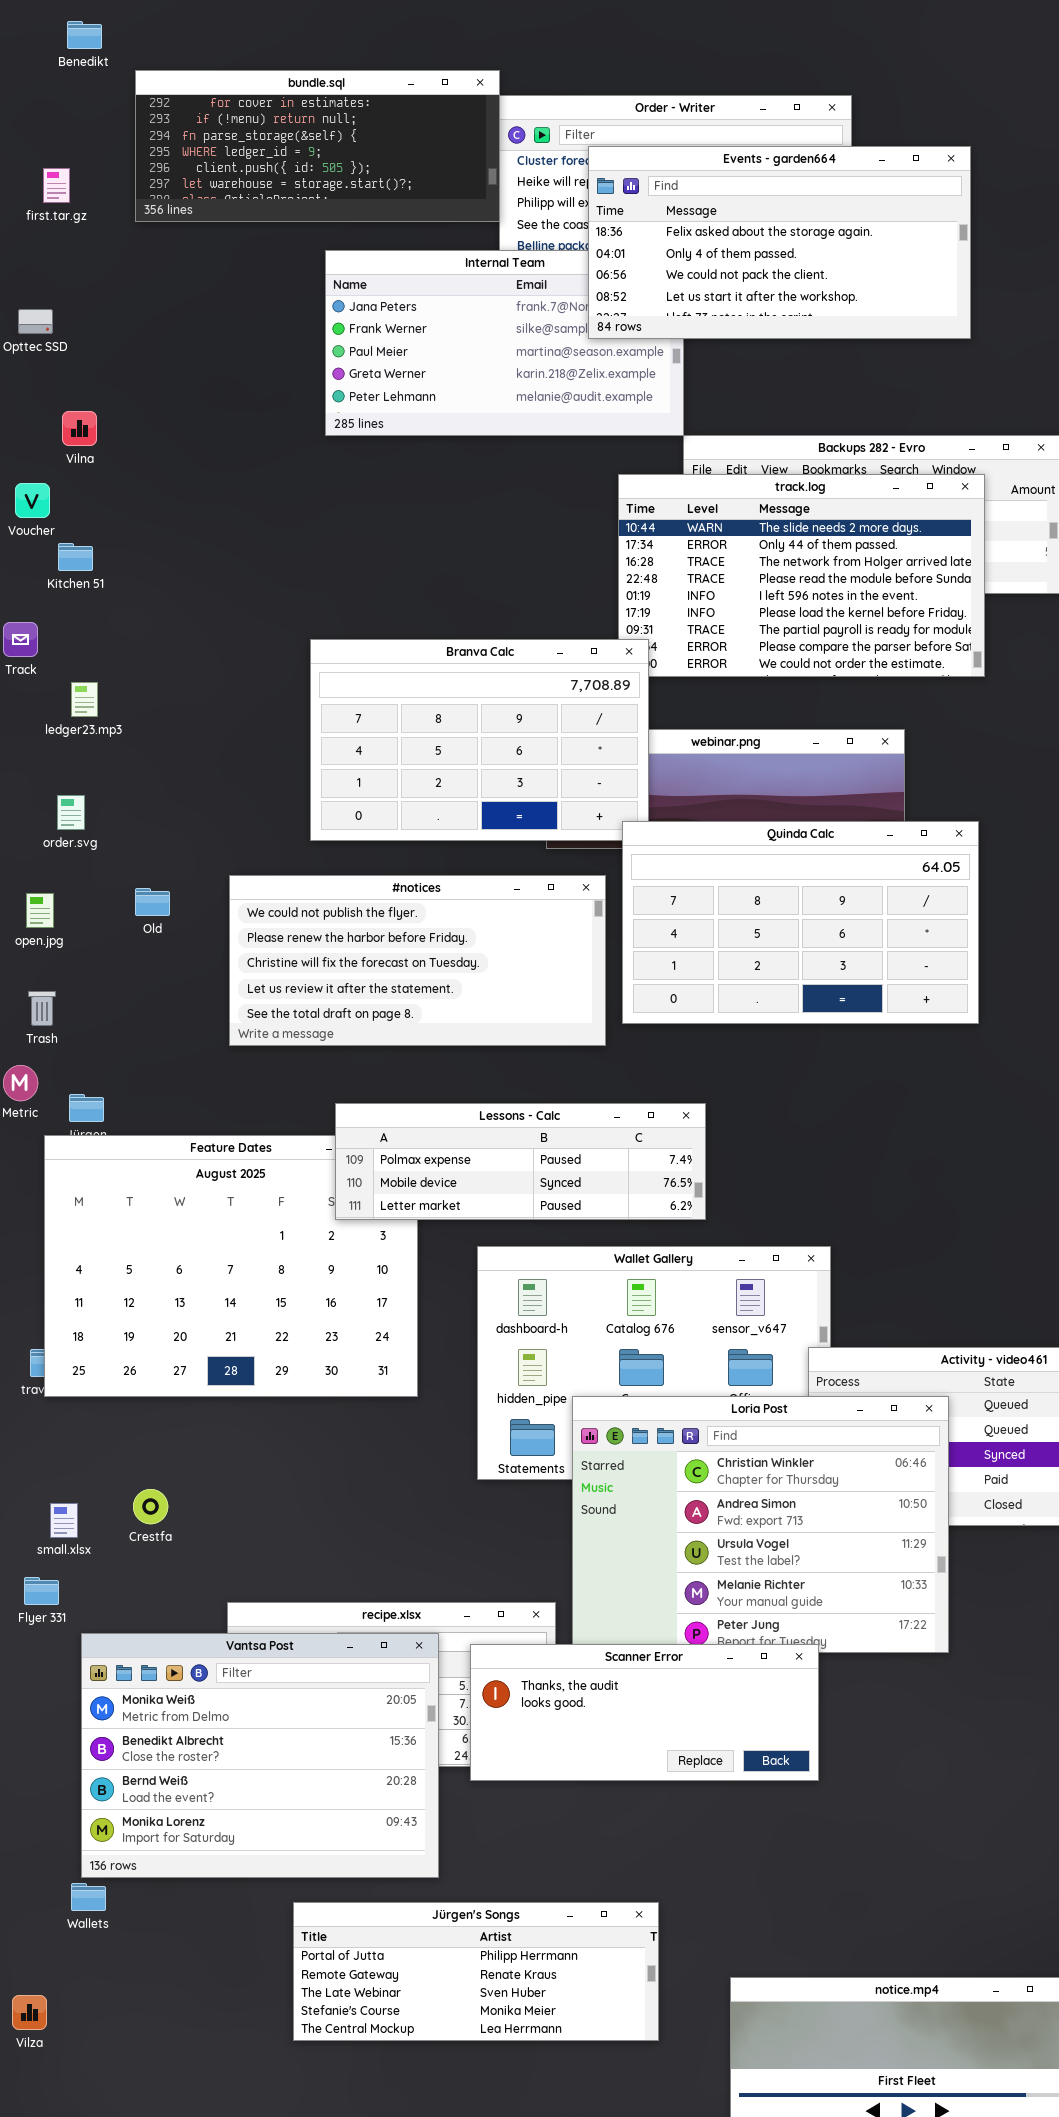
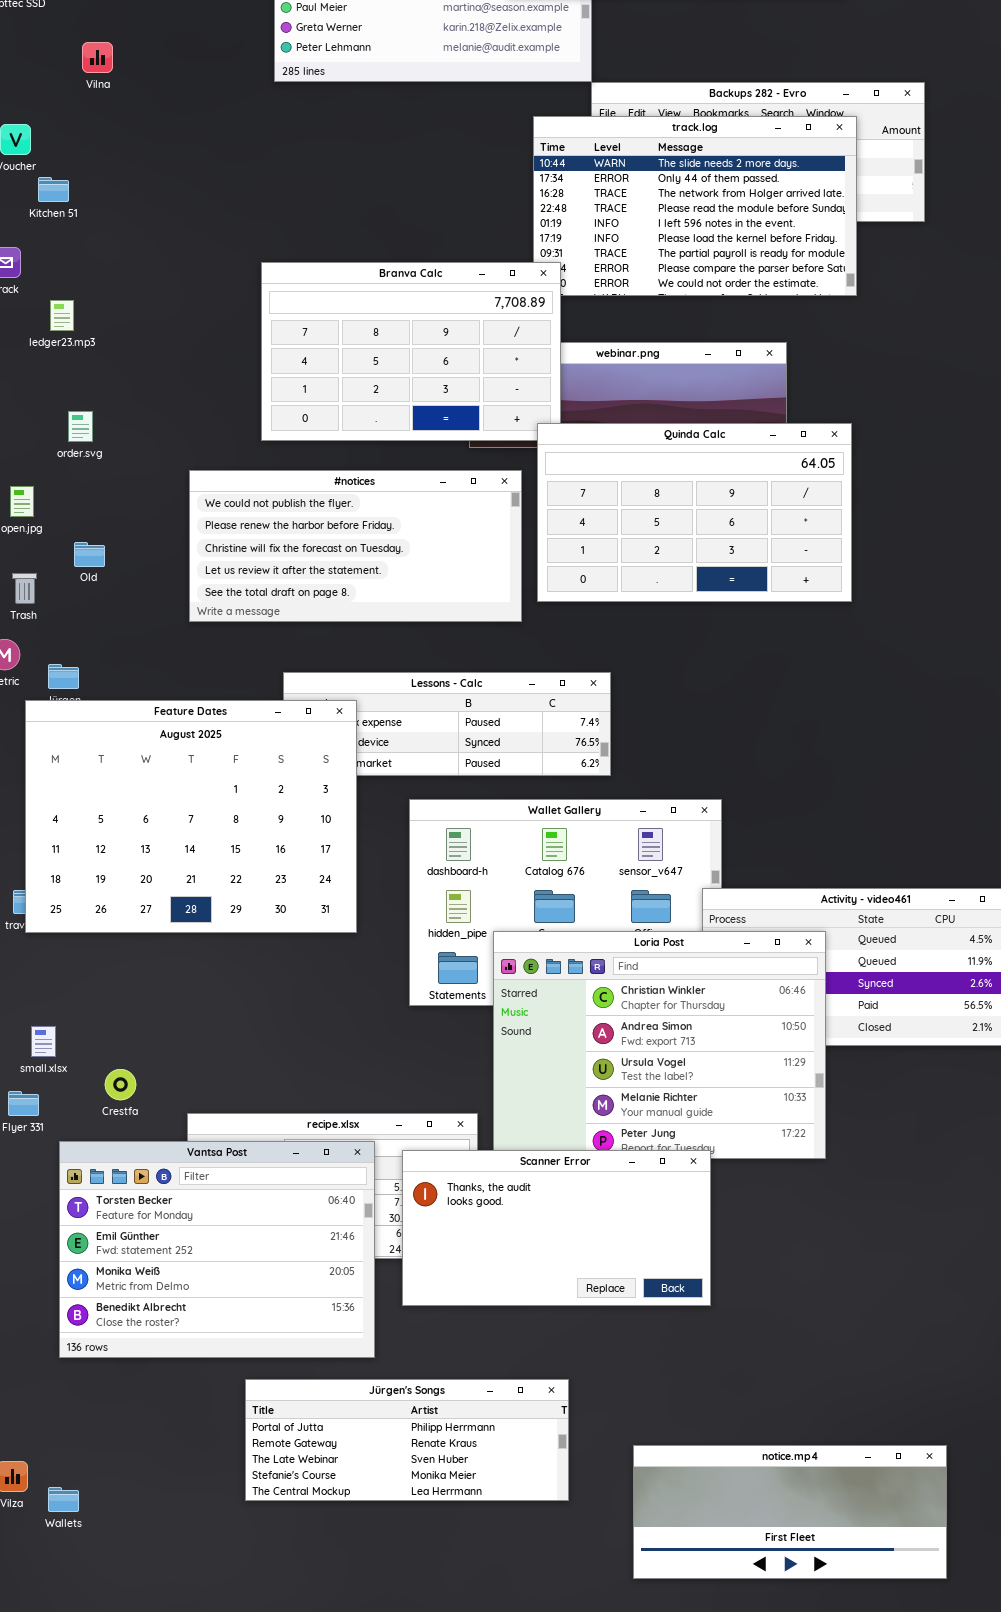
Vilna: [62,411,97,446] -> [82,42,113,73], moved
order.svg: [57,795,85,830] -> [68,411,93,442], moved
Old: [135,888,170,916] -> [74,542,105,567], moved
Feature Dates: [44,1135,418,1397] -> [25,700,357,933], raised
Crestfa: [133,1489,168,1524] -> [105,1069,136,1100], moved
Vantsa Post: [81,1633,439,1878] -> [59,1141,375,1358], scrolled up 2 rows
Scanner Error: [470,1644,819,1781] -> [402,1150,711,1306], resized
Wallets: [71,1883,106,1911] -> [48,1487,79,1512], moved

